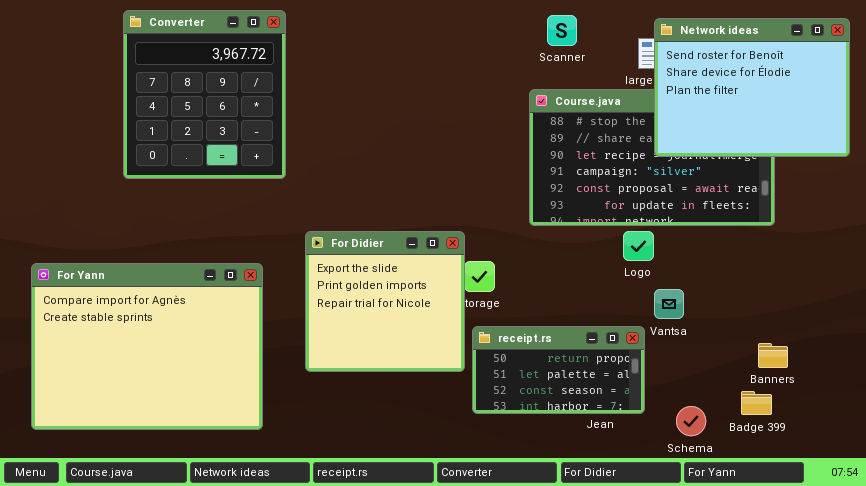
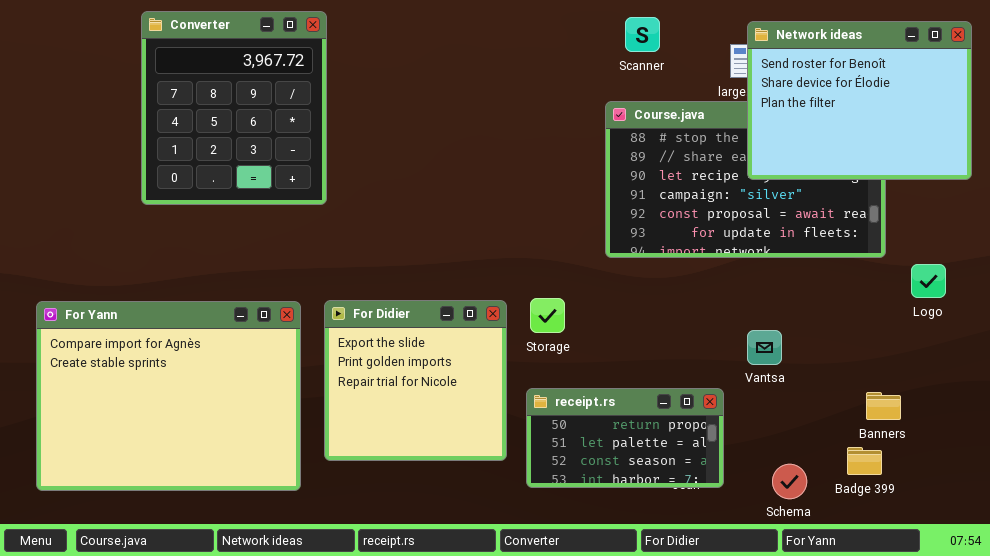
For Didier: [305,231,465,372] -> [324,300,507,461], moved
Logo: [623,231,654,261] -> [911,264,946,298], moved
receipt.rs: [472,326,645,414] -> [526,388,724,488], moved

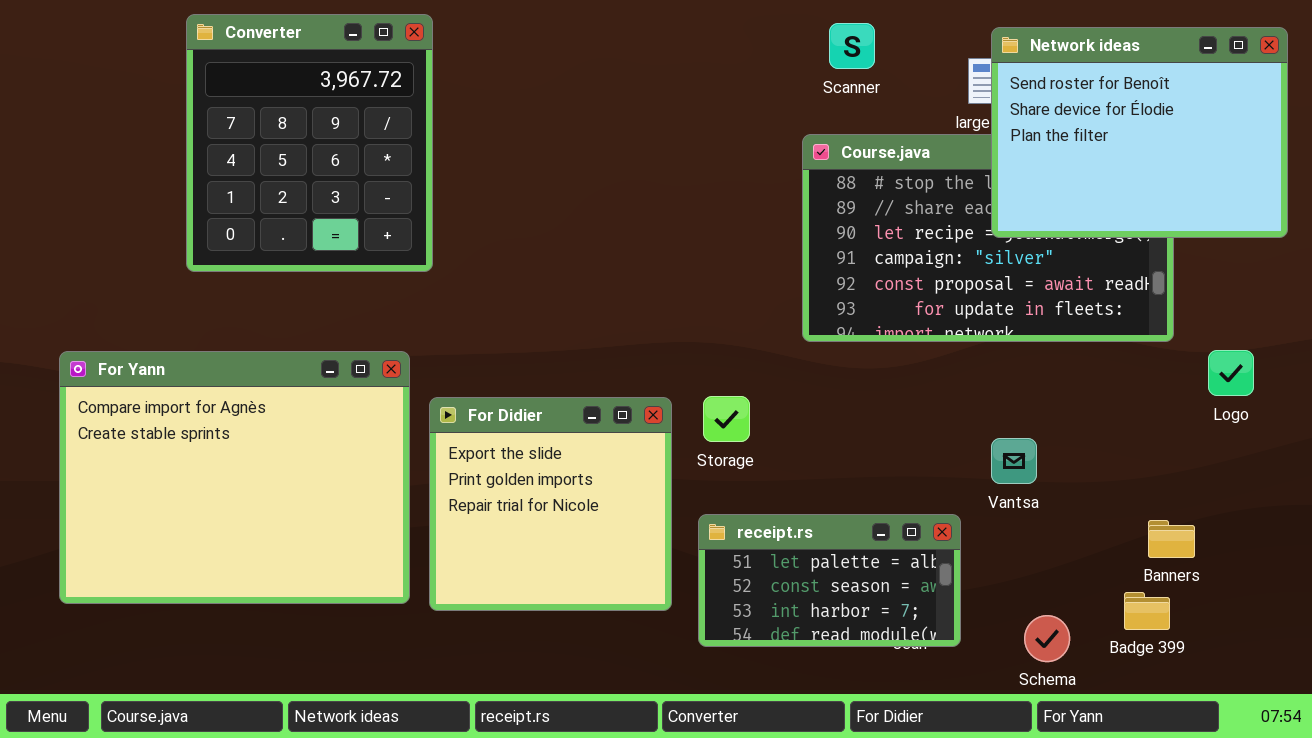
For Yann: [36,301,301,491] -> [59,351,410,604], moved
receipt.rs: [526,388,724,488] -> [698,514,961,647], scrolled down 1 row

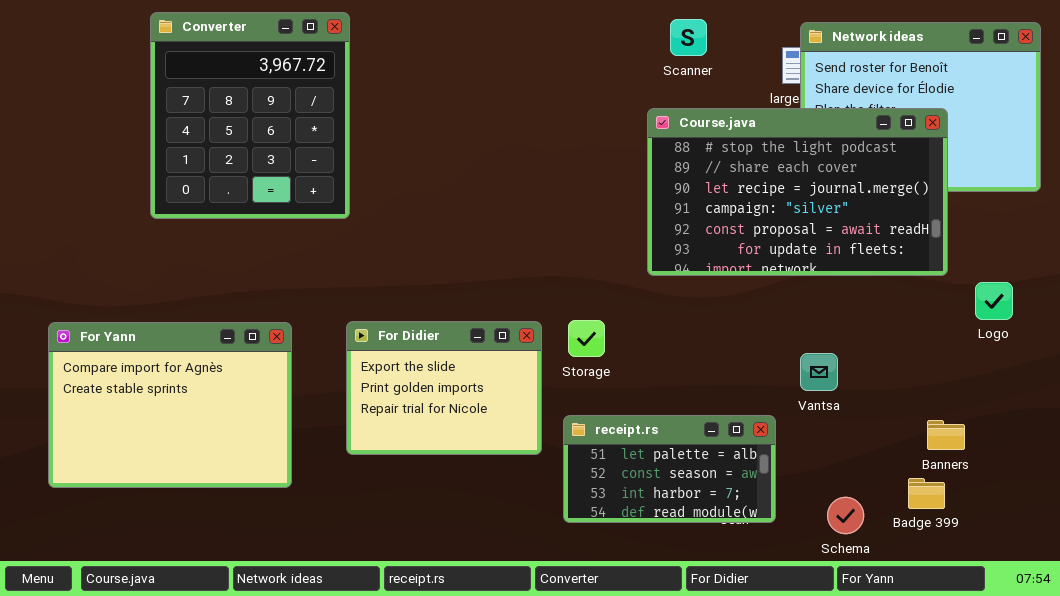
Course.java: [802,134,1174,342] -> [647,108,948,276], raised
For Yann: [59,351,410,604] -> [48,322,292,488], resized
For Didier: [429,397,672,611] -> [346,321,542,455], resized

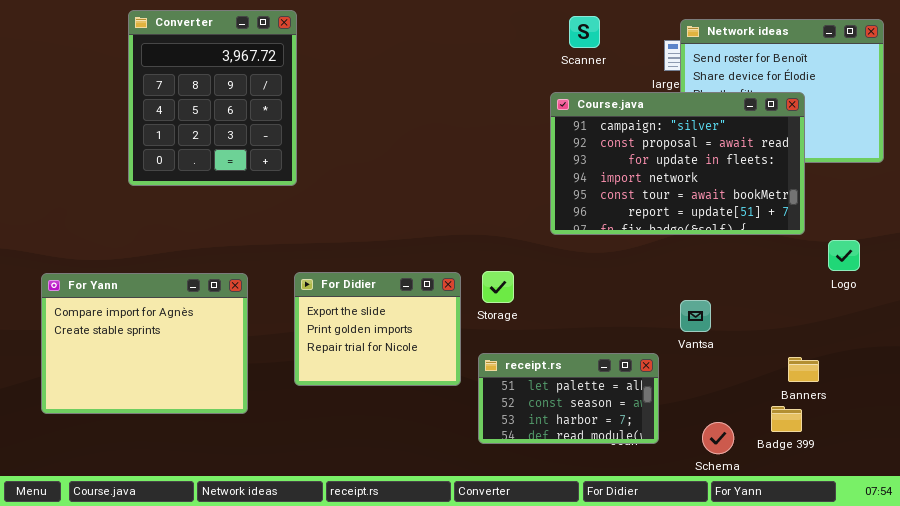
Course.java: [647,108,948,276] -> [550,92,805,235], scrolled down 3 rows

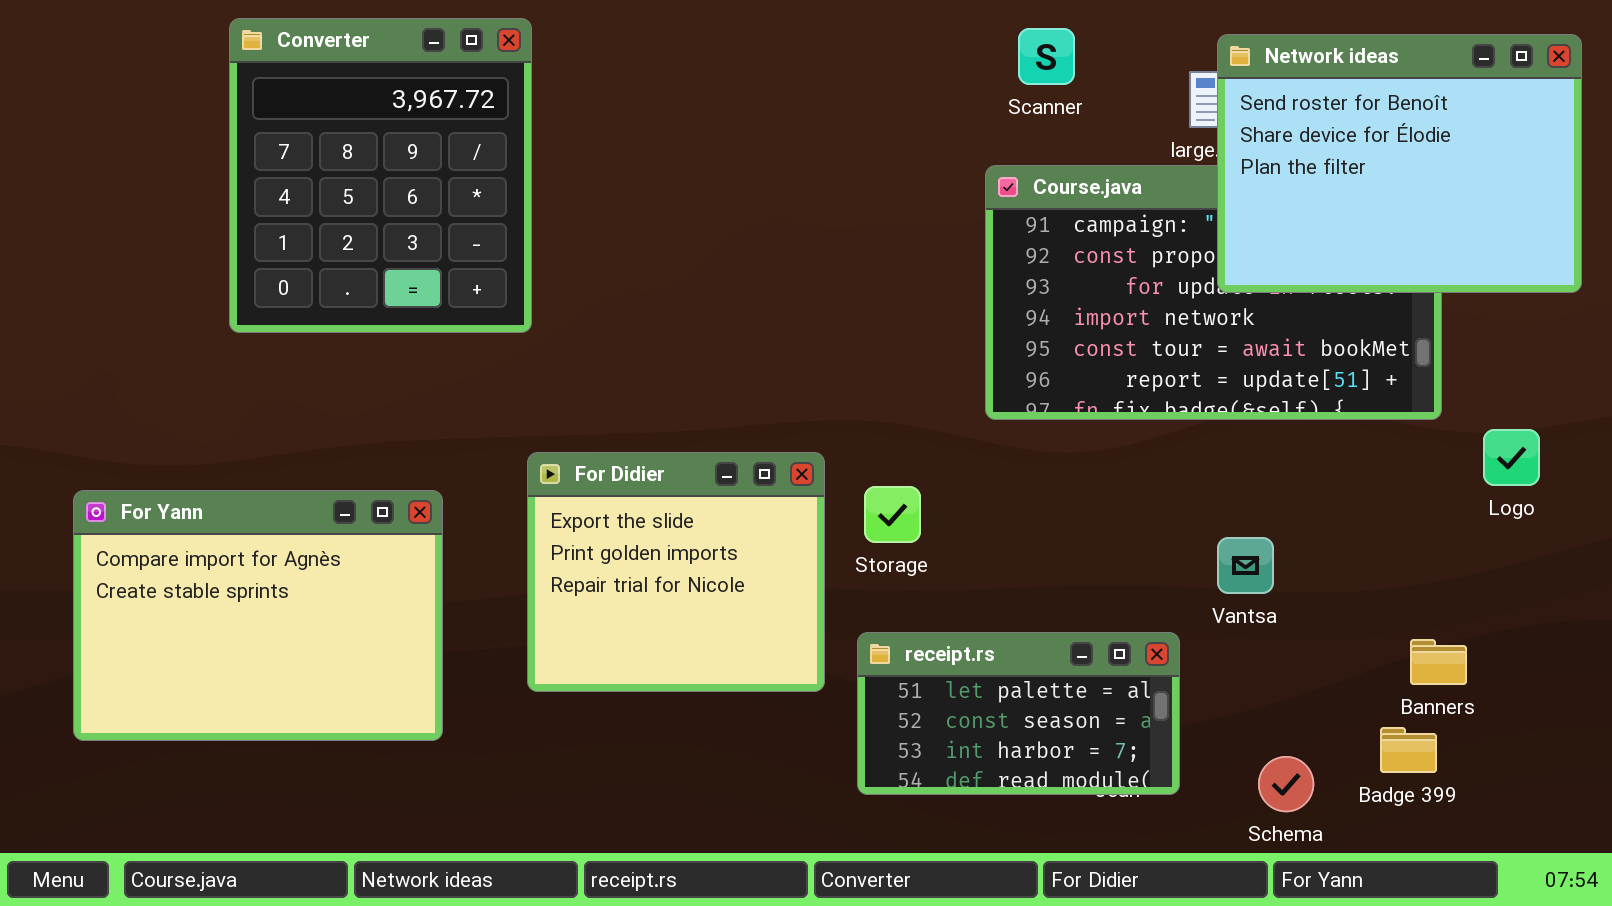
Network ideas: [680,19,884,163] -> [1217,34,1582,293], raised
For Didier: [294,272,461,386] -> [527,452,825,692], resized

